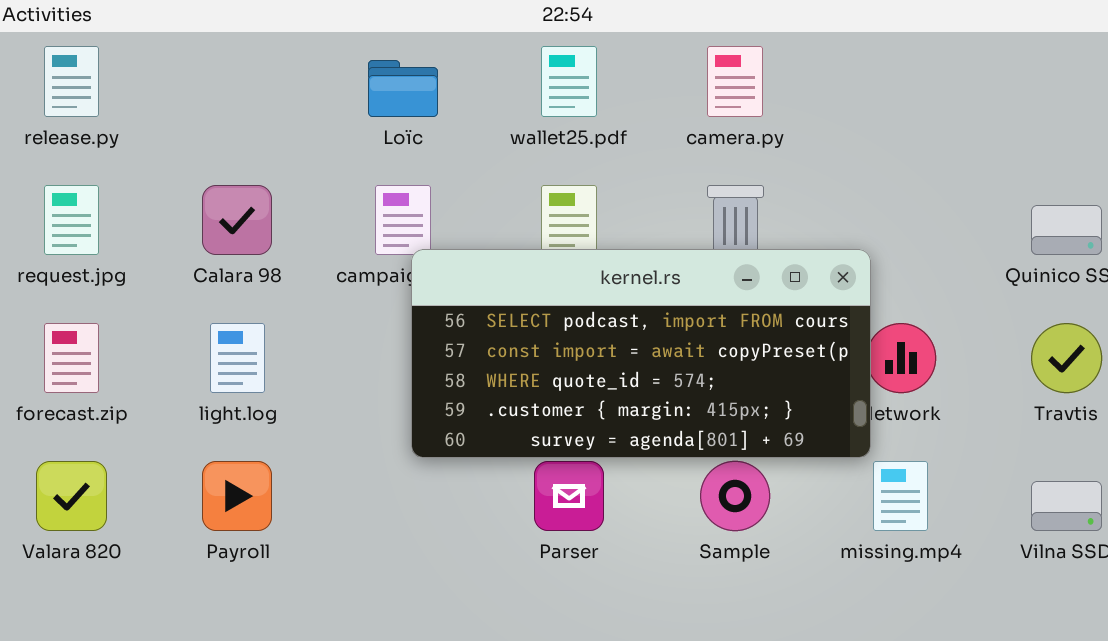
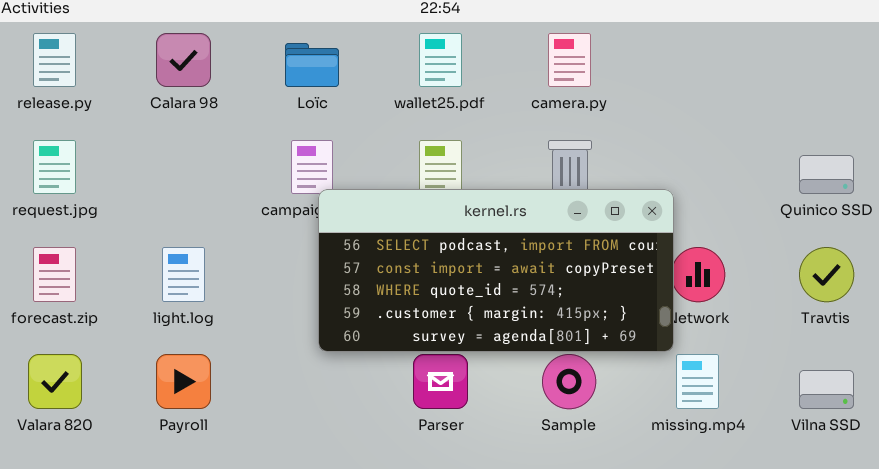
Calara 98: [202,185,272,255] -> [156,33,211,87], moved

